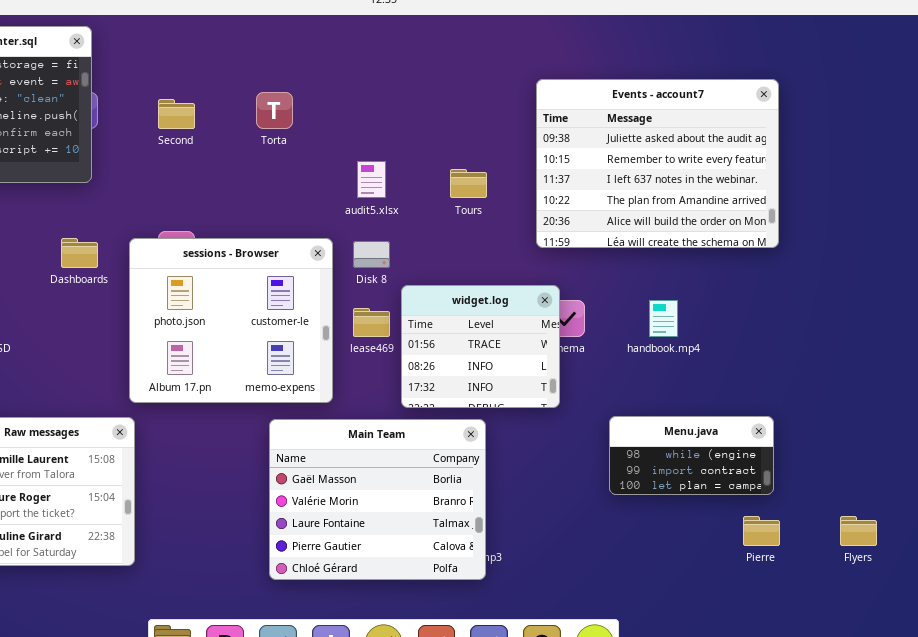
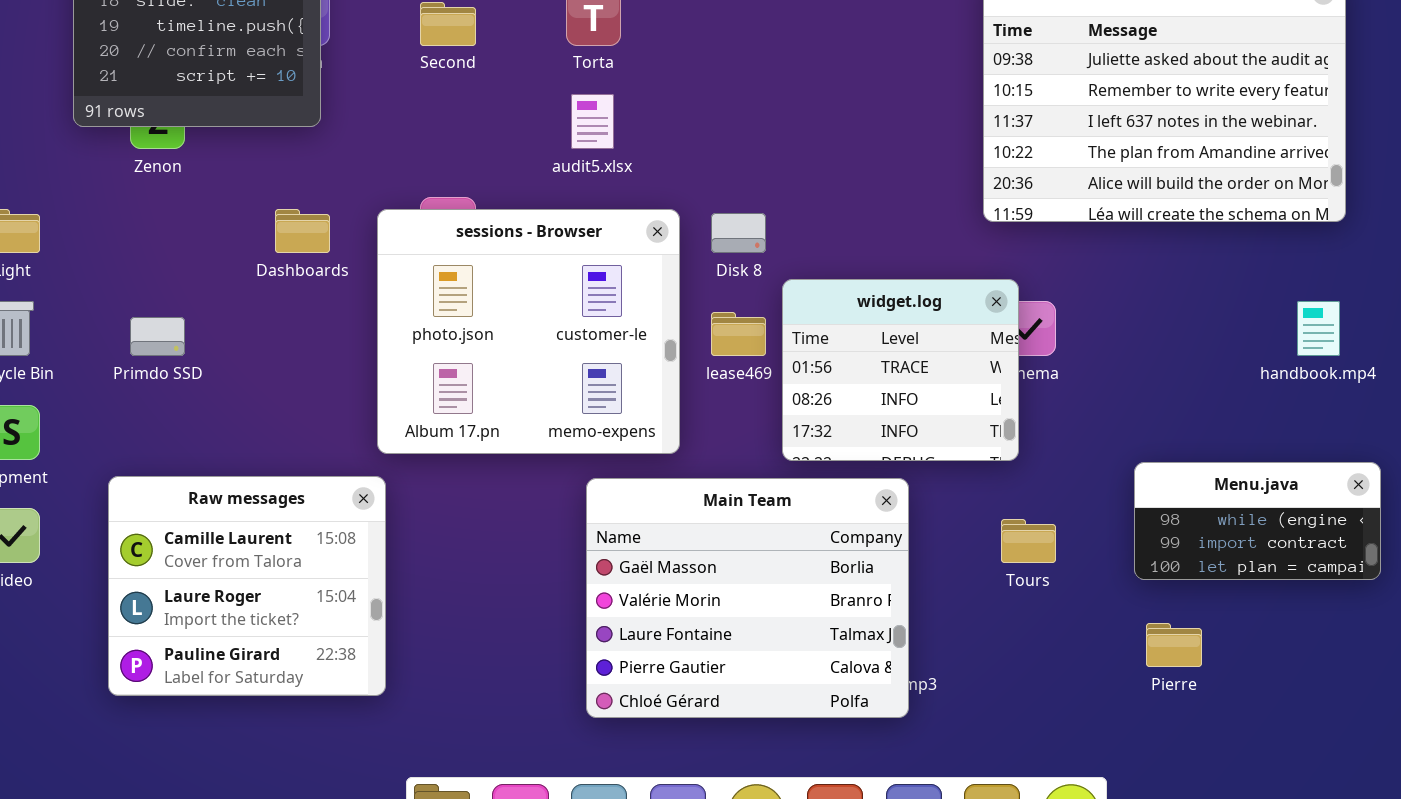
audit5.xlsx: [357,161,386,198] -> [571,94,614,149], moved
Tours: [450,169,487,198] -> [1001,519,1056,563], moved
handbook.mp4: [649,300,678,337] -> [1297,301,1340,356], moved
Menu.java: [609,416,774,495] -> [1134,462,1381,580], moved
Pierre: [743,516,780,546] -> [1146,623,1202,667], moved

